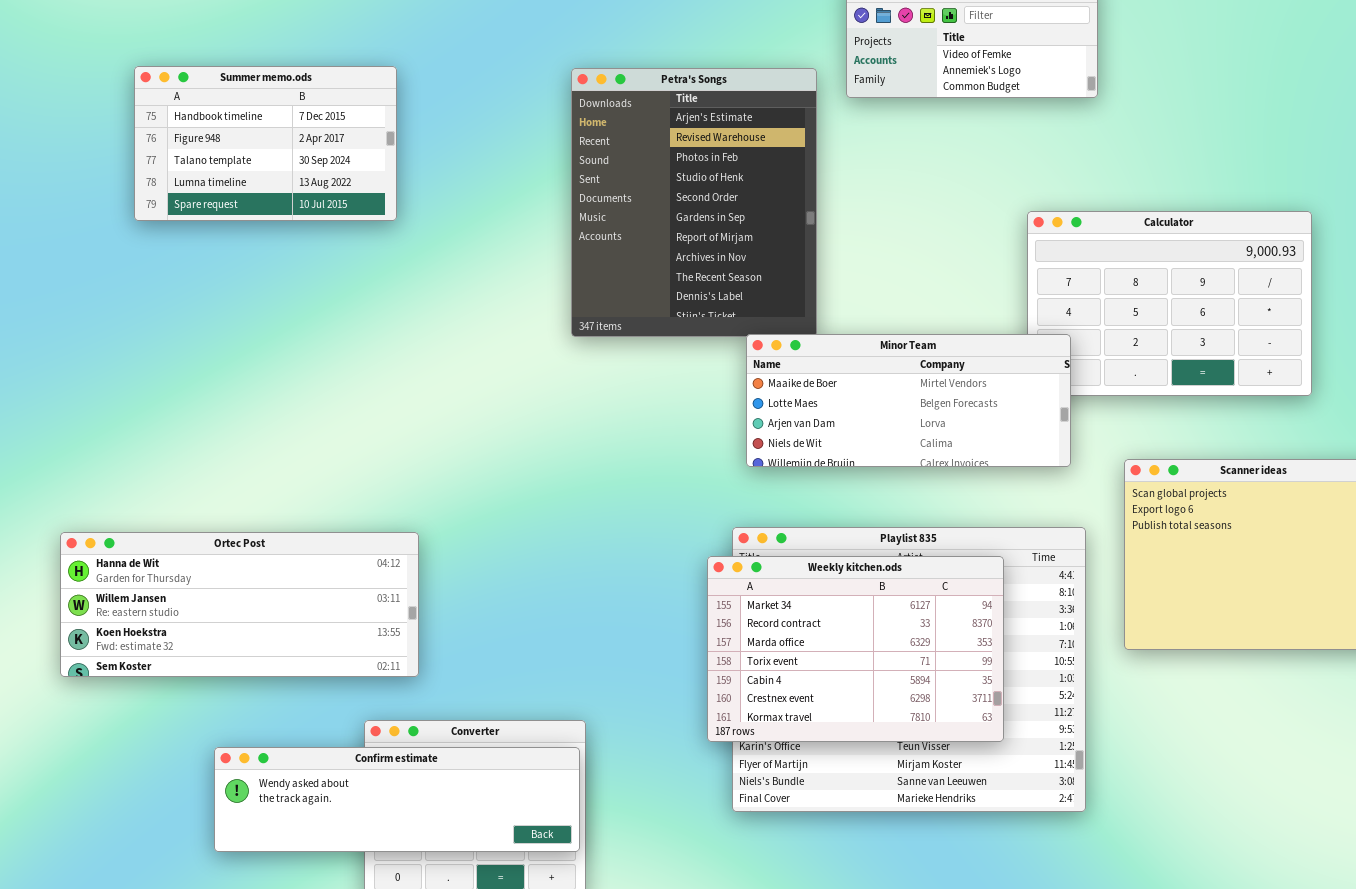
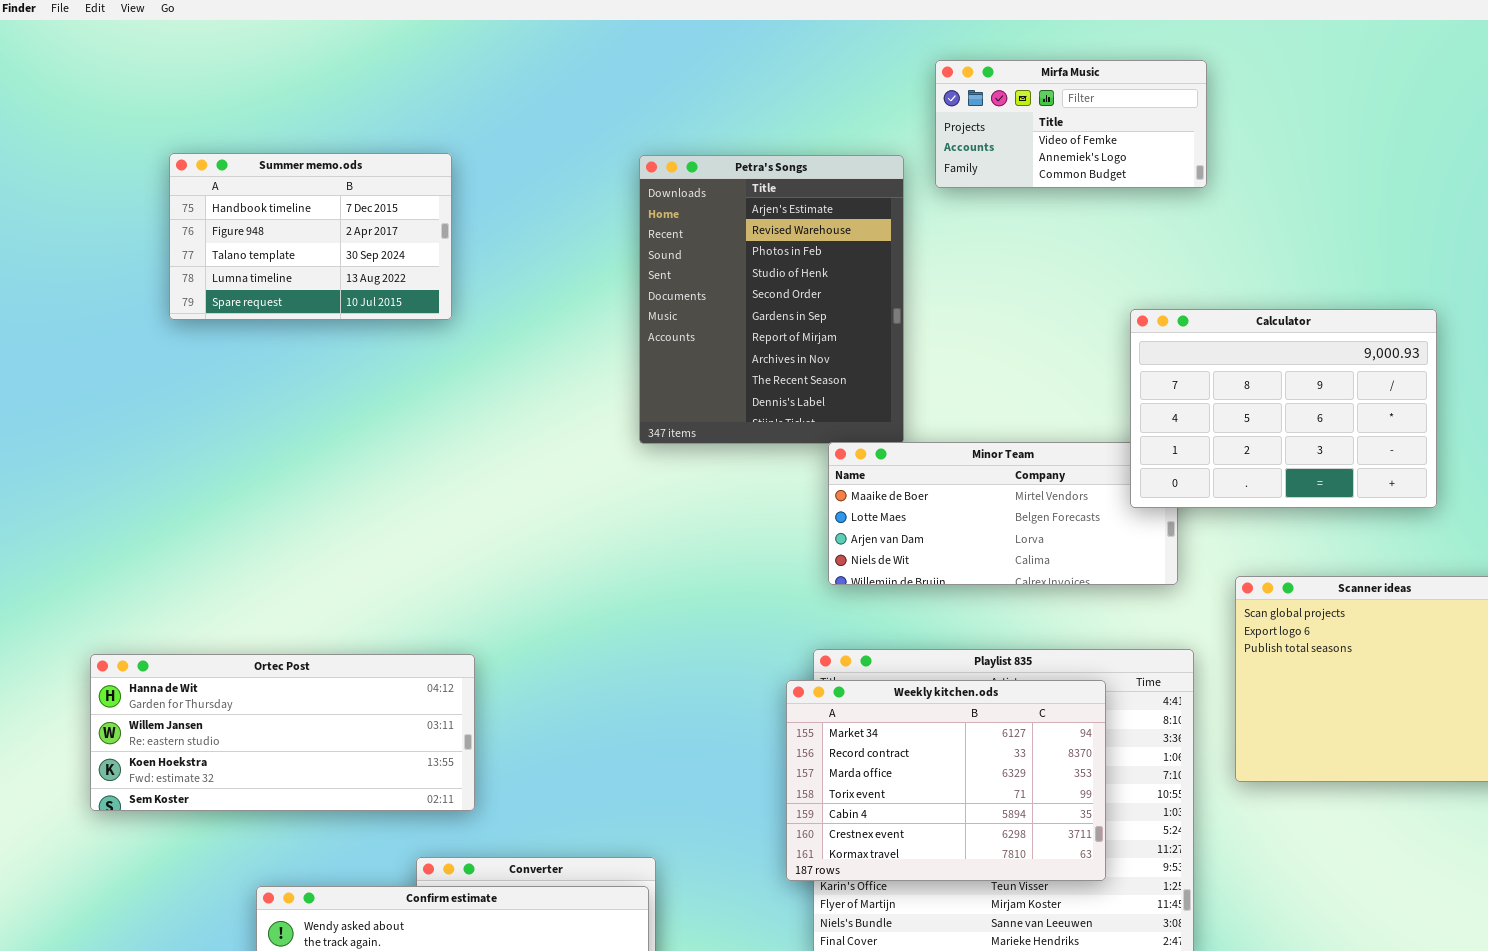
Calculator: [1027,211,1312,396] -> [1130,309,1437,508], raised

